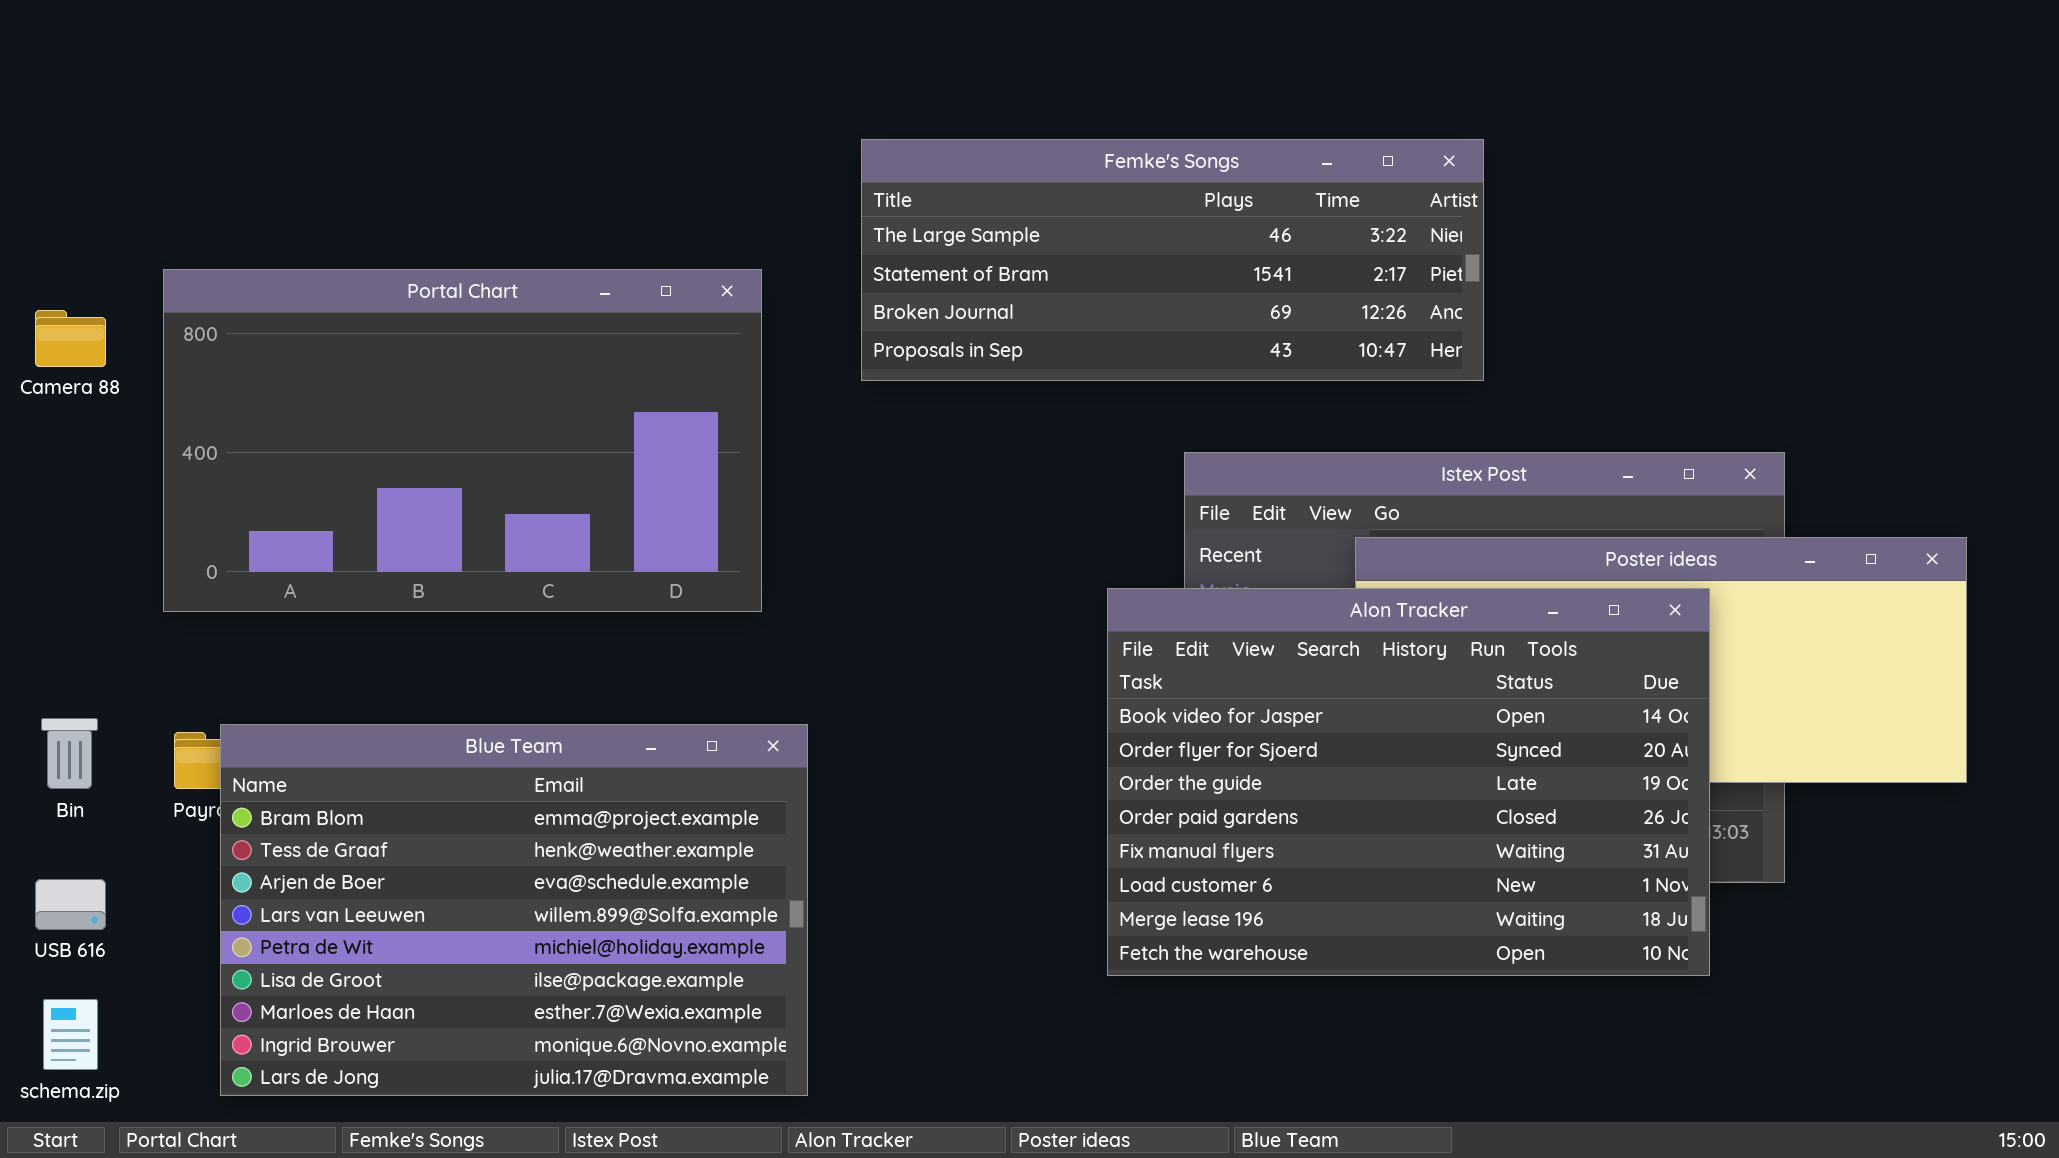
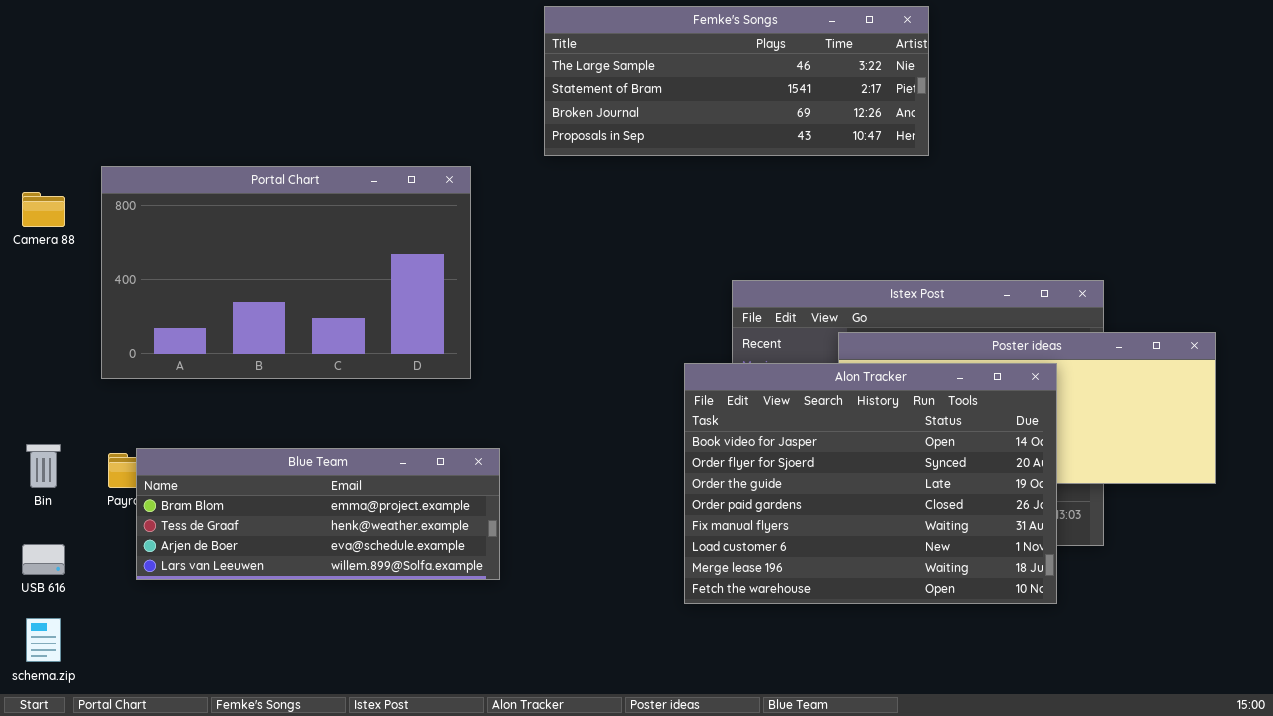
Femke's Songs: [861,139,1484,381] -> [544,6,929,156], moved
Blue Team: [220,724,808,1096] -> [136,448,500,580], resized

